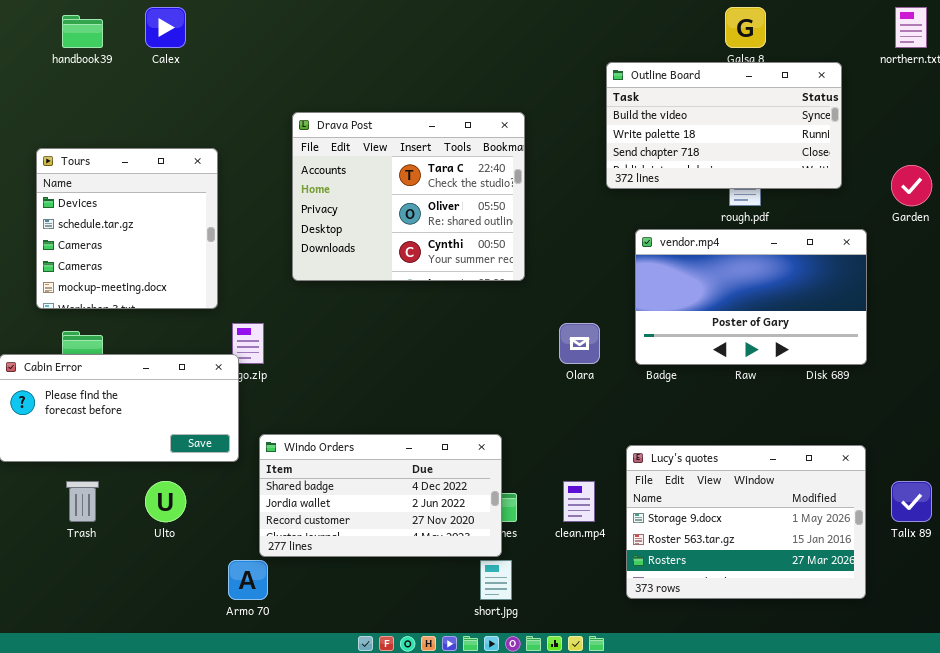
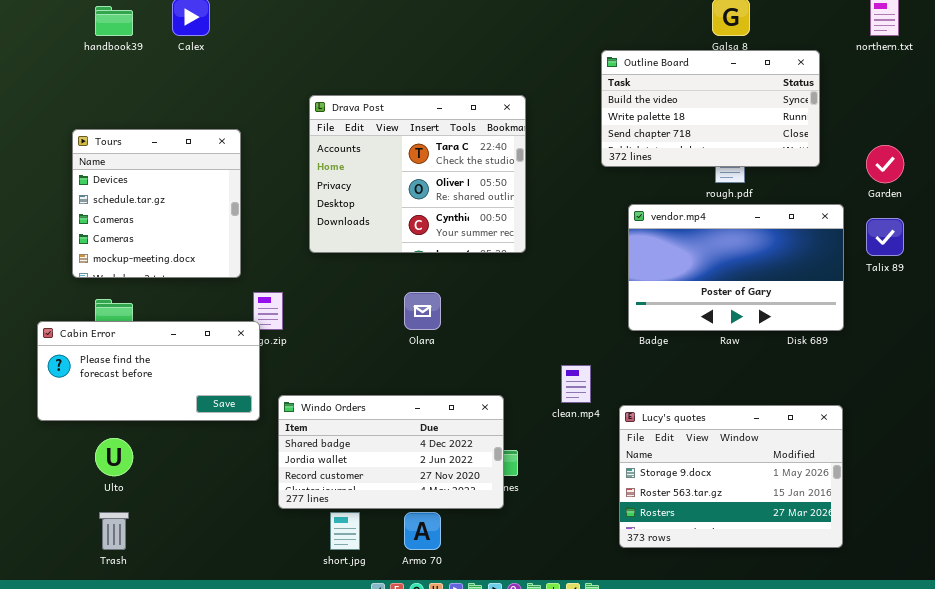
Olara: [559,323,600,364] -> [404,292,441,330], moved
Trash: [66,481,99,522] -> [99,512,129,550], moved
Ulto: [145,481,186,522] -> [95,438,133,476], moved
clean.mp4: [563,481,595,522] -> [561,365,591,403], moved
Talix 89: [891,481,932,522] -> [866,218,904,256], moved
Armo 70: [228,560,268,600] -> [404,512,441,550], moved
short.jpg: [480,560,512,600] -> [330,512,360,550], moved

